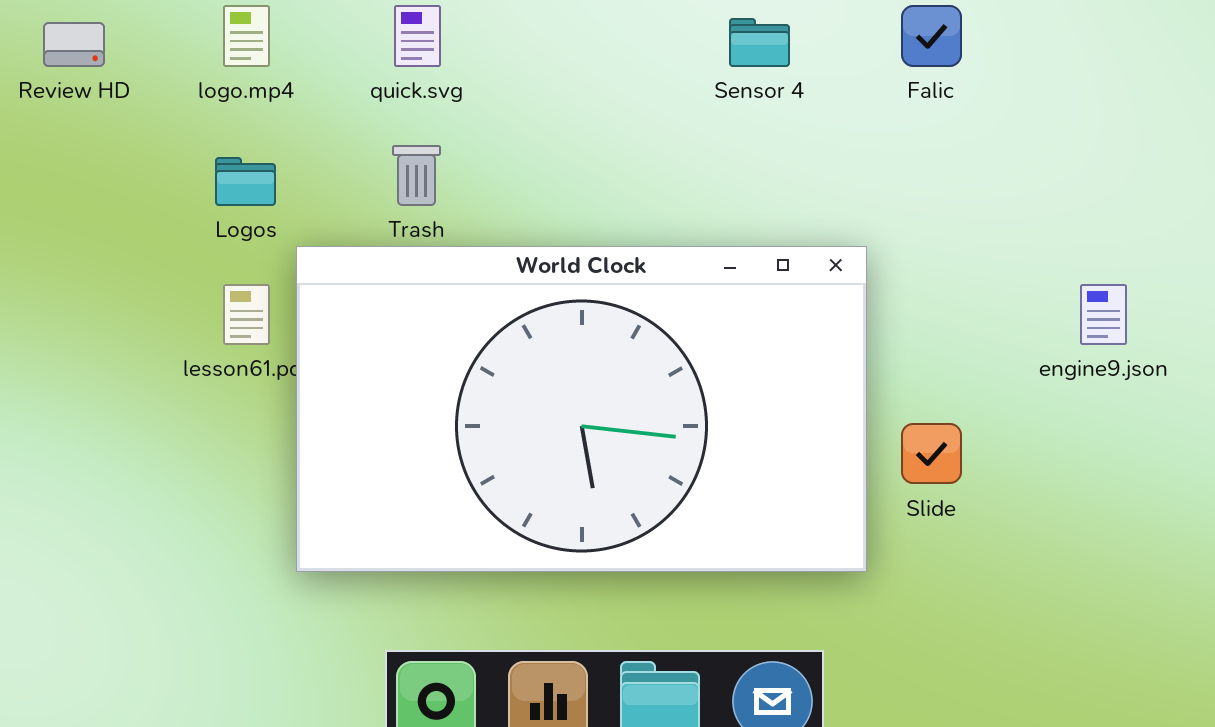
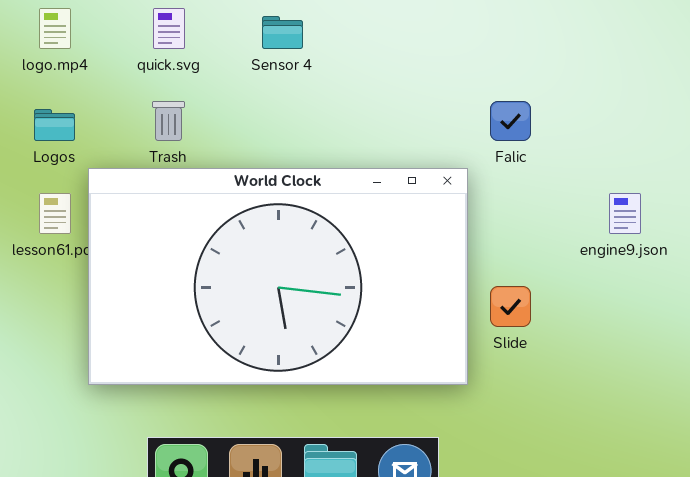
Falic: [901,5,962,67] -> [490,101,531,141], moved
Sensor 4: [729,18,790,67] -> [262,16,303,49], moved

